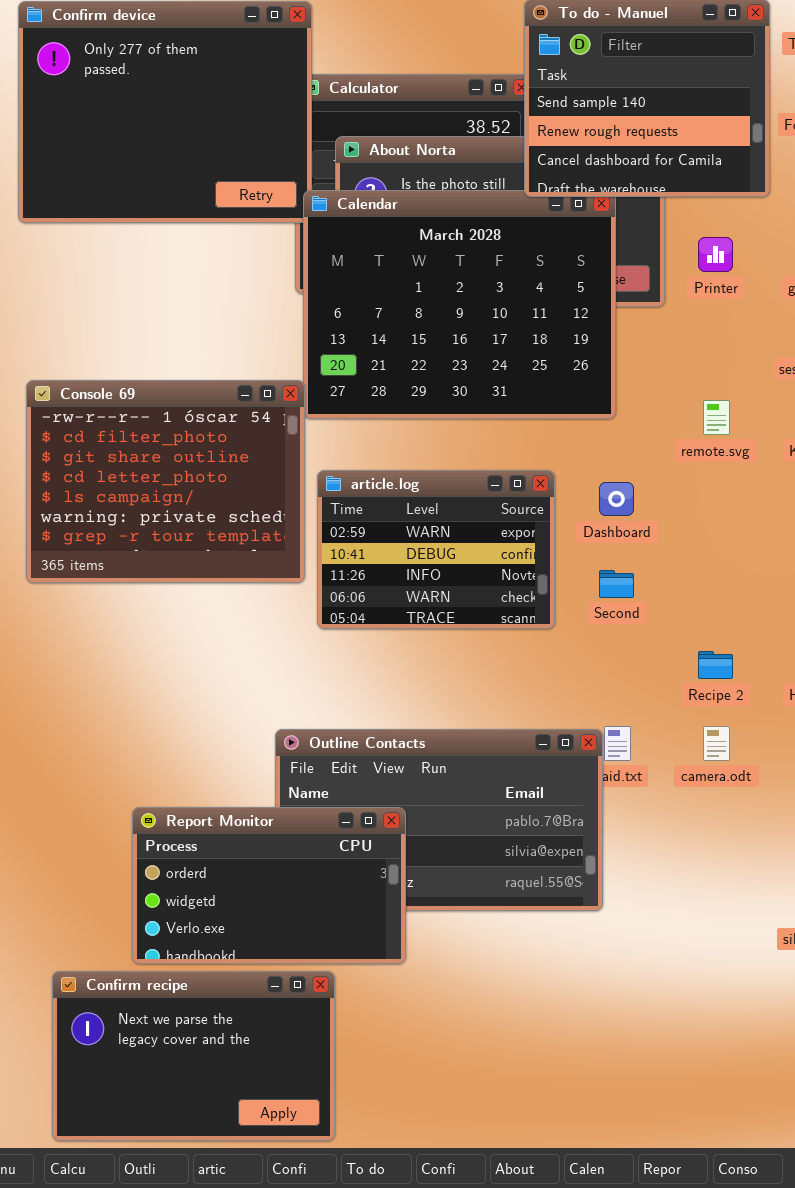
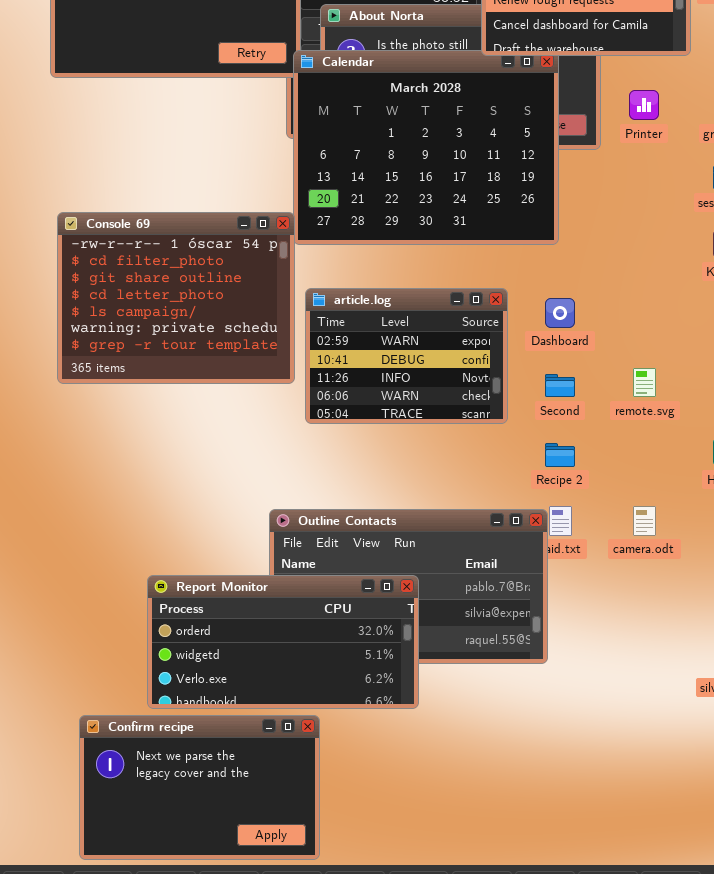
remote.svg: [703,400,730,435] -> [633,368,656,397], moved
Recipe 2: [698,651,733,679] -> [545,443,575,467], moved
Report Monitor: [132,807,406,964] -> [147,575,419,709], resized

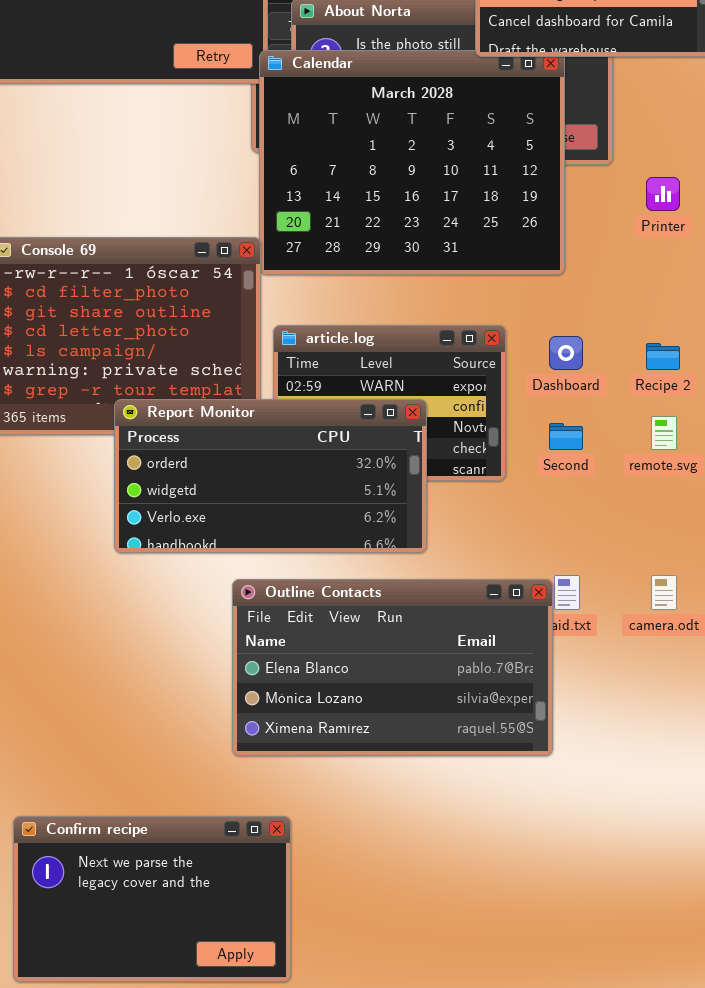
Printer: [629,90,659,120] -> [646,177,680,211], moved
Recipe 2: [545,443,575,467] -> [646,343,680,370], moved
Report Monitor: [147,575,419,709] -> [114,399,427,553], moved

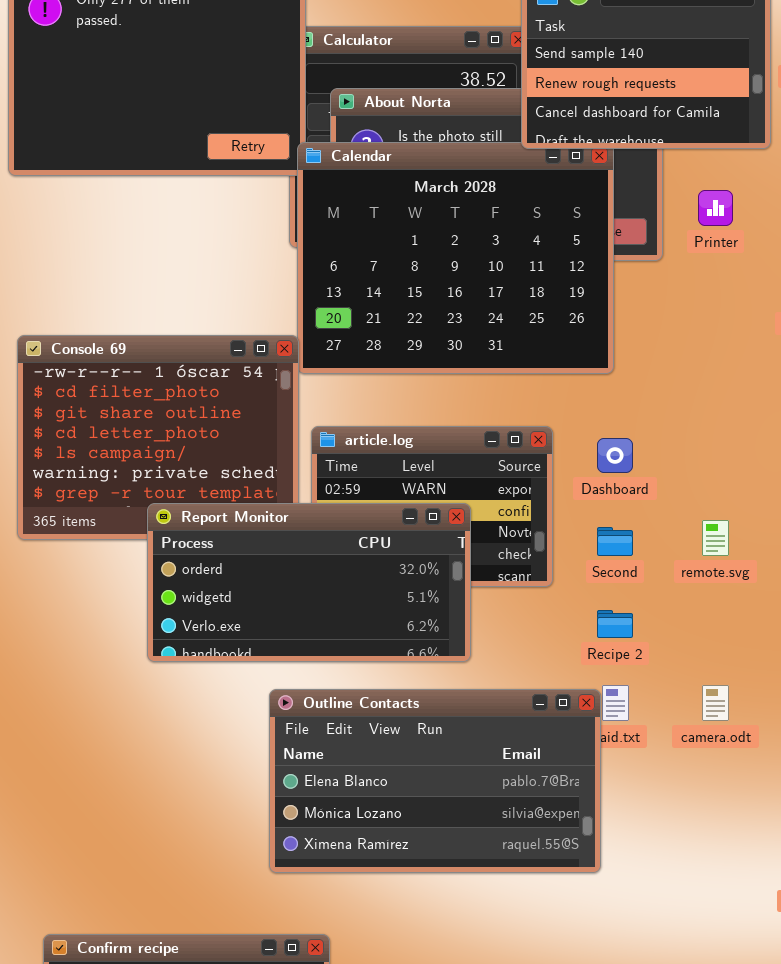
Printer: [646,177,680,211] -> [698,190,733,226], moved
Recipe 2: [646,343,680,370] -> [597,610,633,638], moved

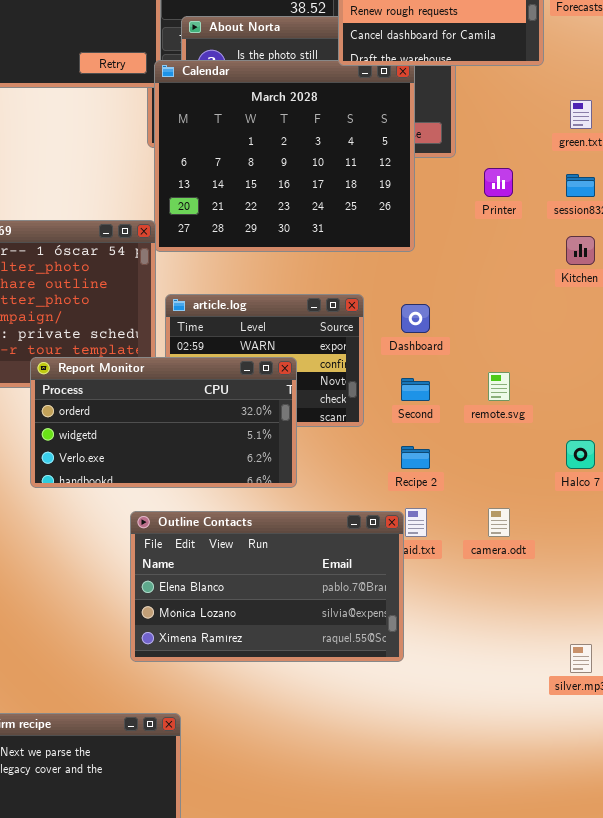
Printer: [698,190,733,226] -> [484,168,513,197], moved

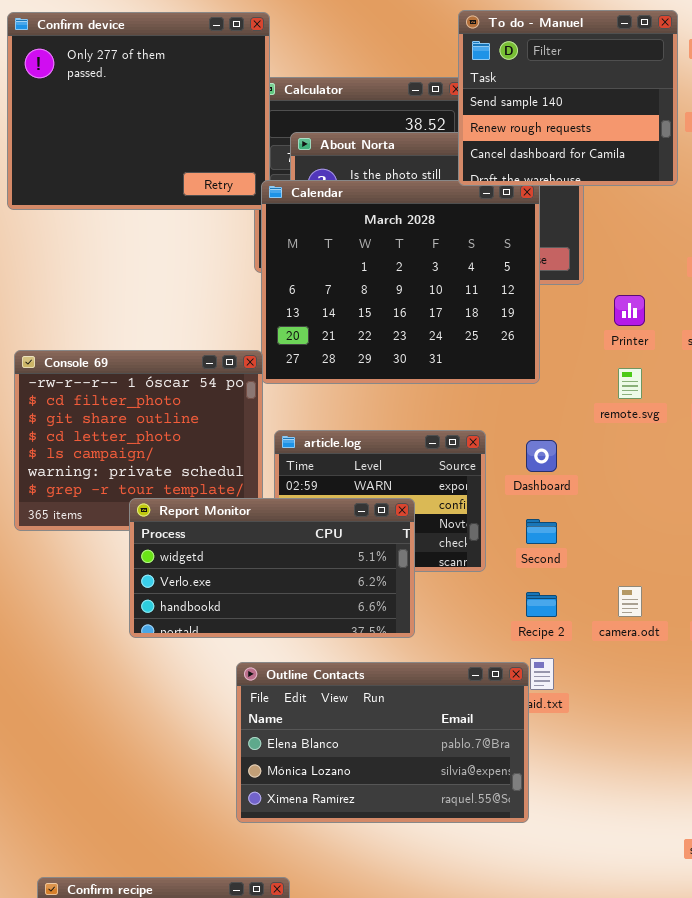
Report Monitor: [30,357,297,488] -> [129,498,415,638], scrolled down 1 row
remote.svg: [488,372,510,401] -> [618,368,642,399], moved
camera.odt: [488,508,510,537] -> [618,586,642,617], moved

